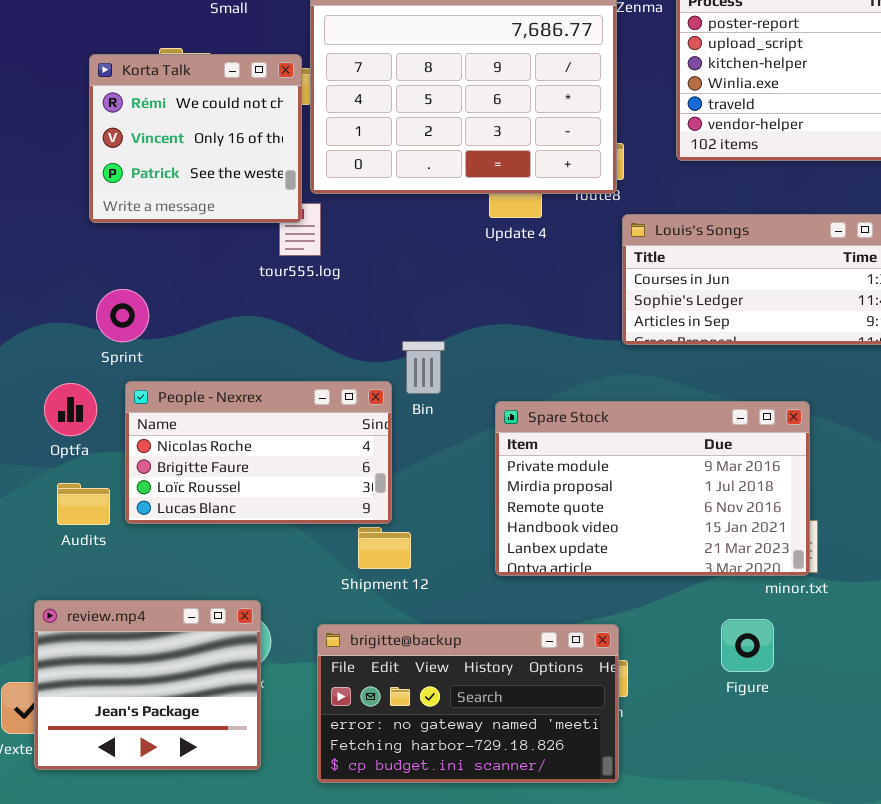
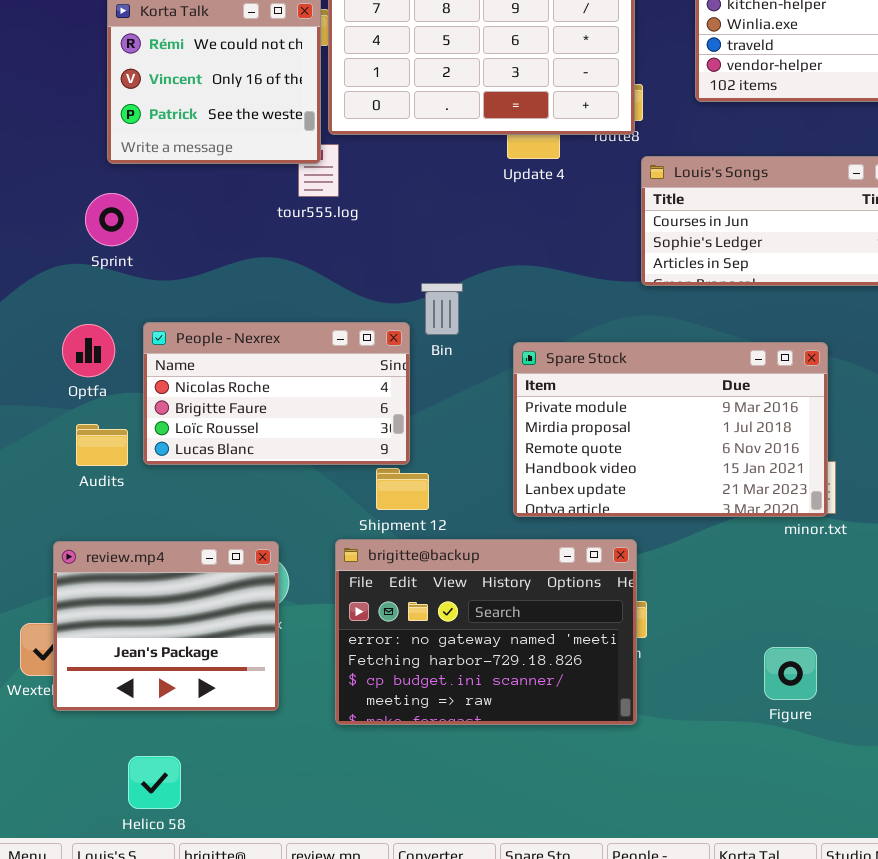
Sprint: [96,289,149,342] -> [85,193,138,246], moved
Figure: [721,619,774,672] -> [764,647,817,700], moved
brigitte@backup: [317,624,619,783] -> [335,539,637,725], resized

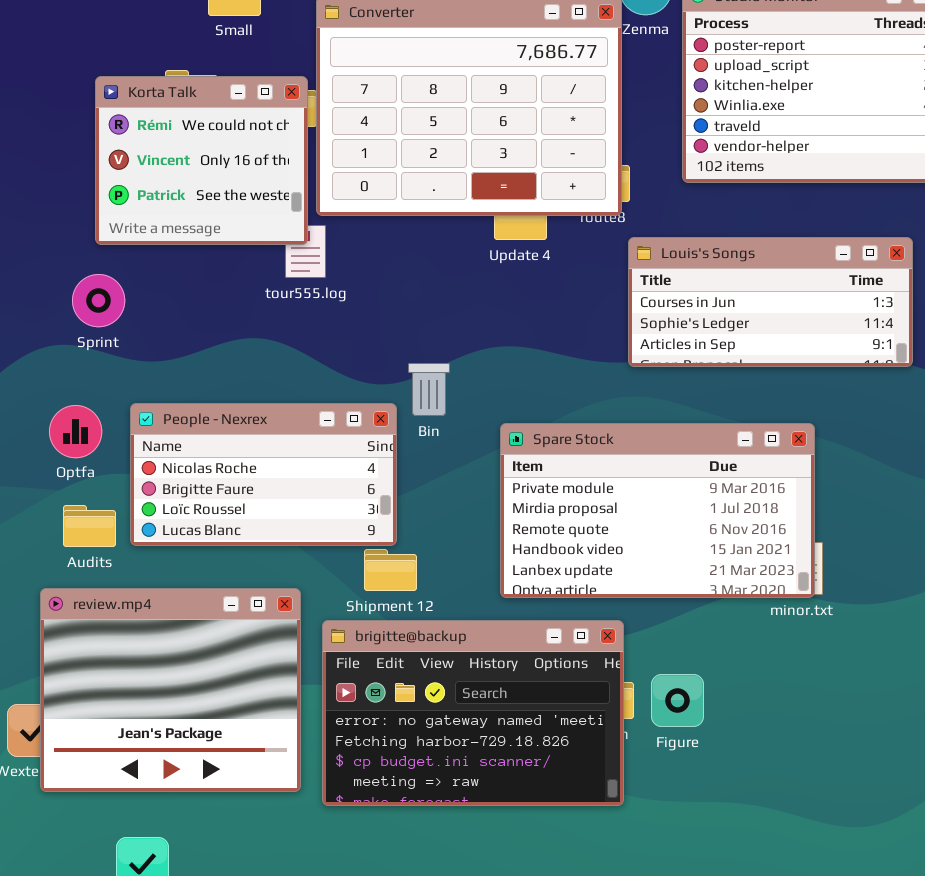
review.mp4: [53,541,279,711] -> [40,588,301,792], resized
Figure: [764,647,817,700] -> [651,674,704,727], moved

